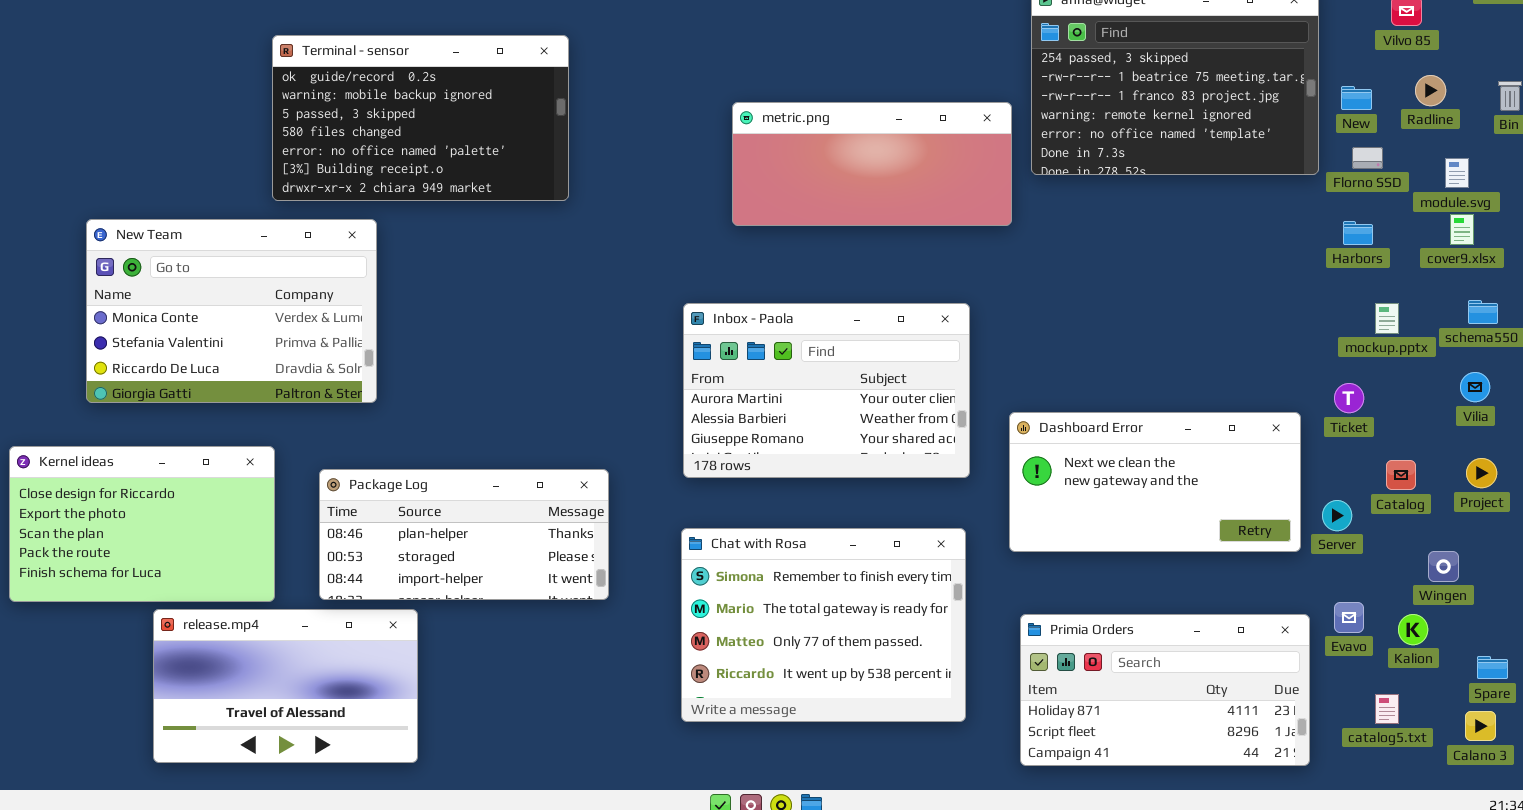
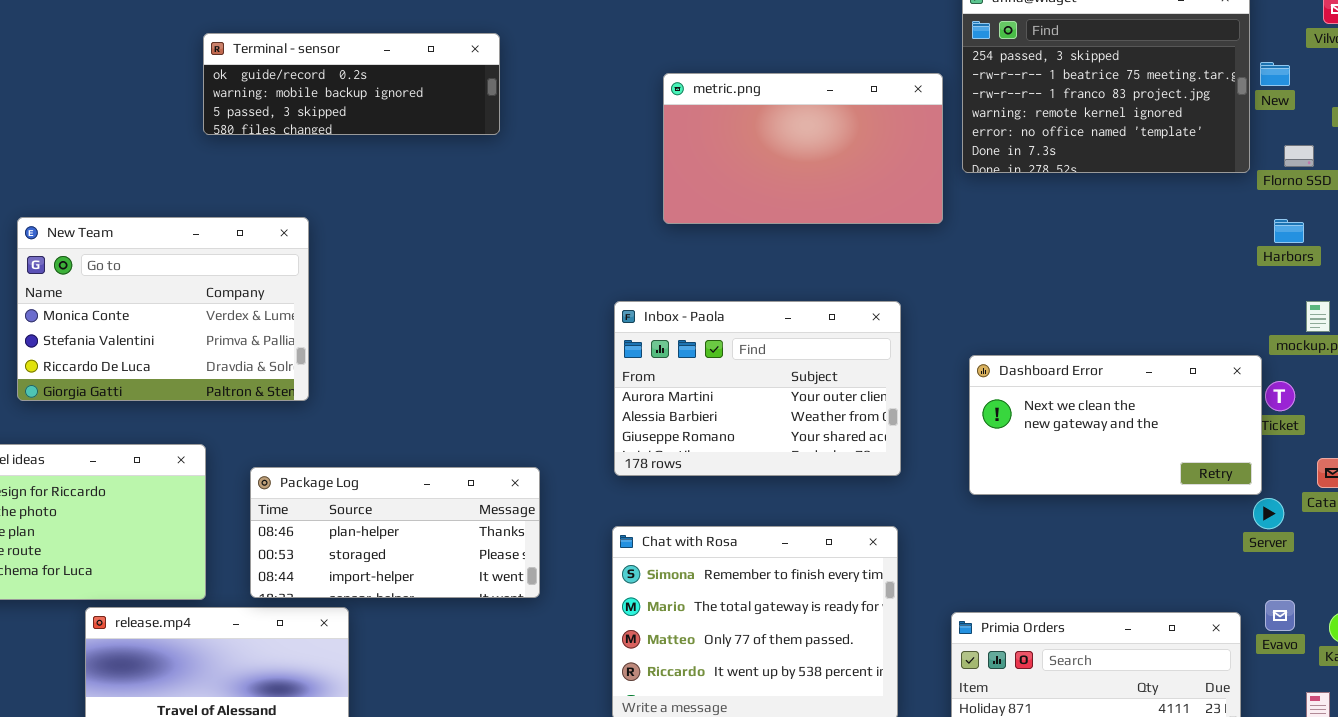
Terminal - sensor: [272,35,569,201] -> [203,33,500,135], resized
New: [1341,86,1372,110] -> [1260,62,1290,86], moved
metric.png: [732,102,1012,226] -> [663,73,943,224], resized
Dashboard Error: [1009,412,1301,552] -> [969,355,1262,495], moved

